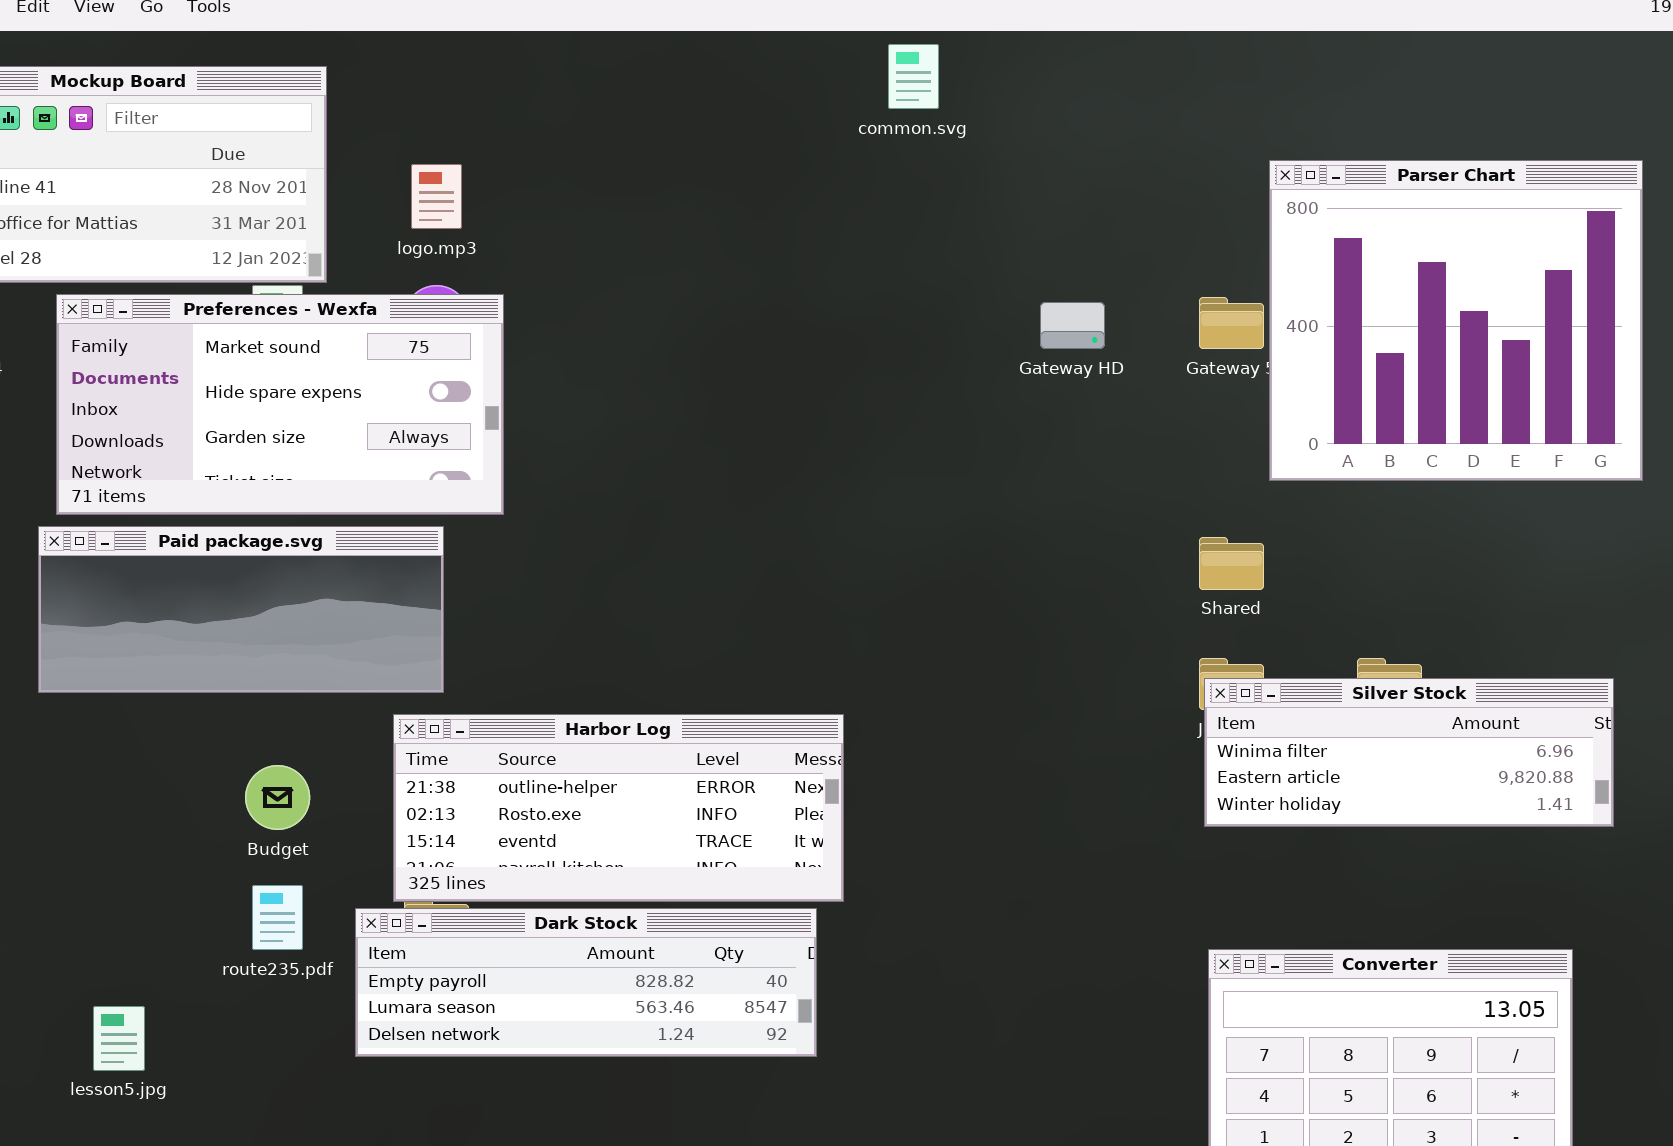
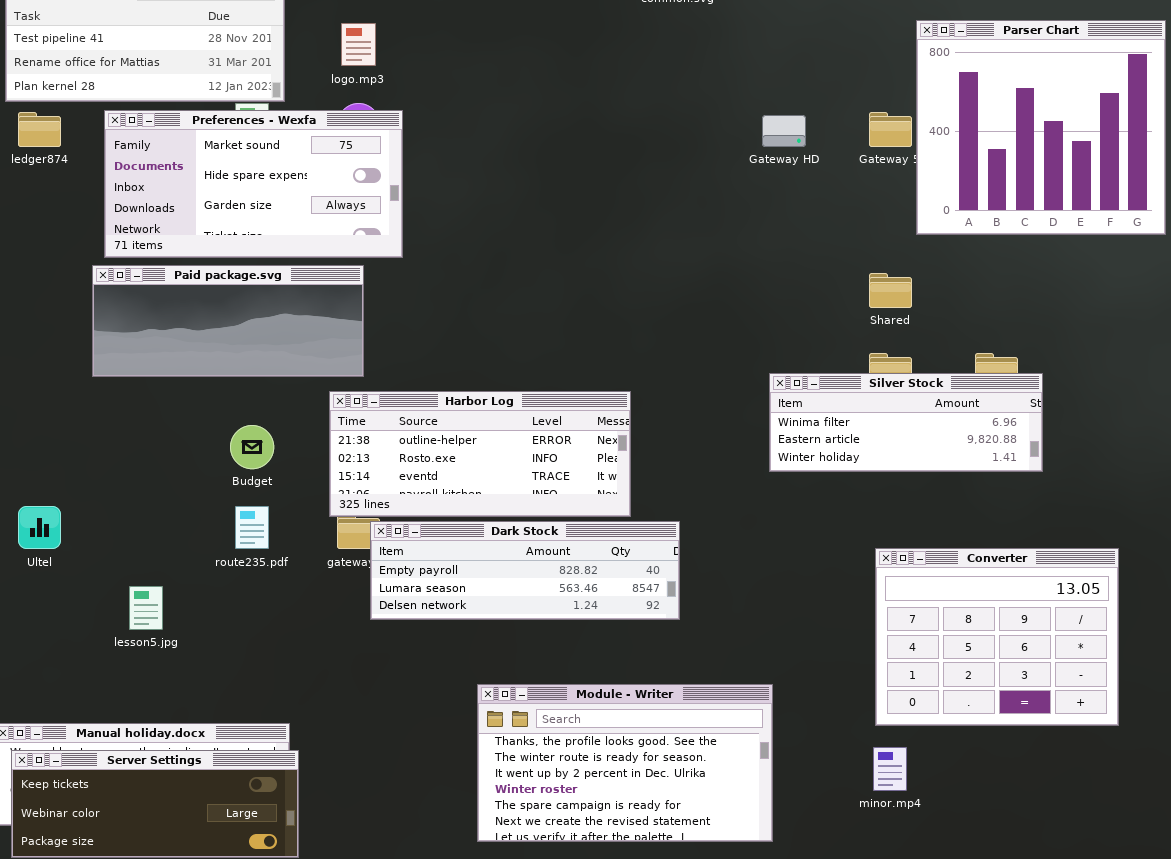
Silver Stock: [1204,678,1614,827] -> [769,373,1043,472], moved
Dark Stock: [355,908,817,1057] -> [370,521,680,620], moved

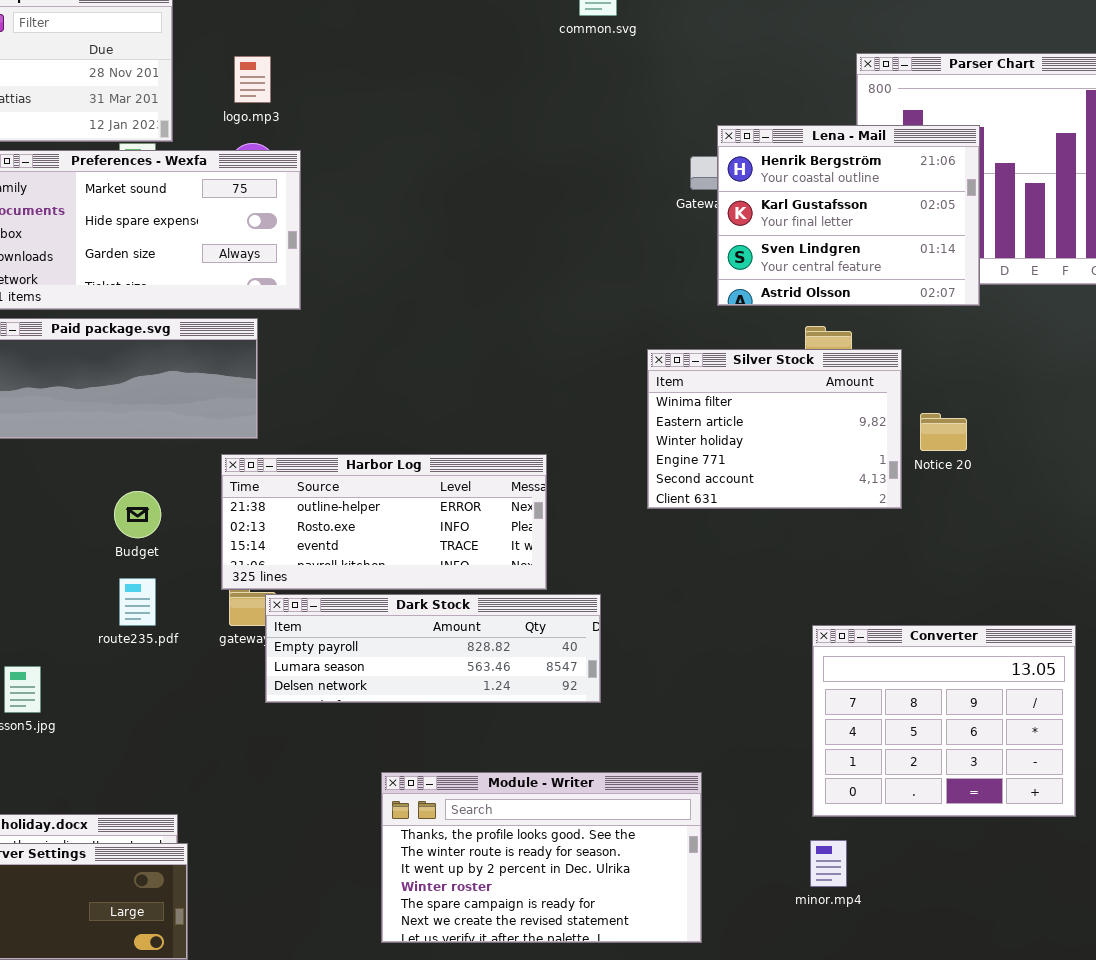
Lena - Mail: none -> [717,125,980,306], opened
Silver Stock: [769,373,1043,472] -> [647,349,902,509], moved, resized

